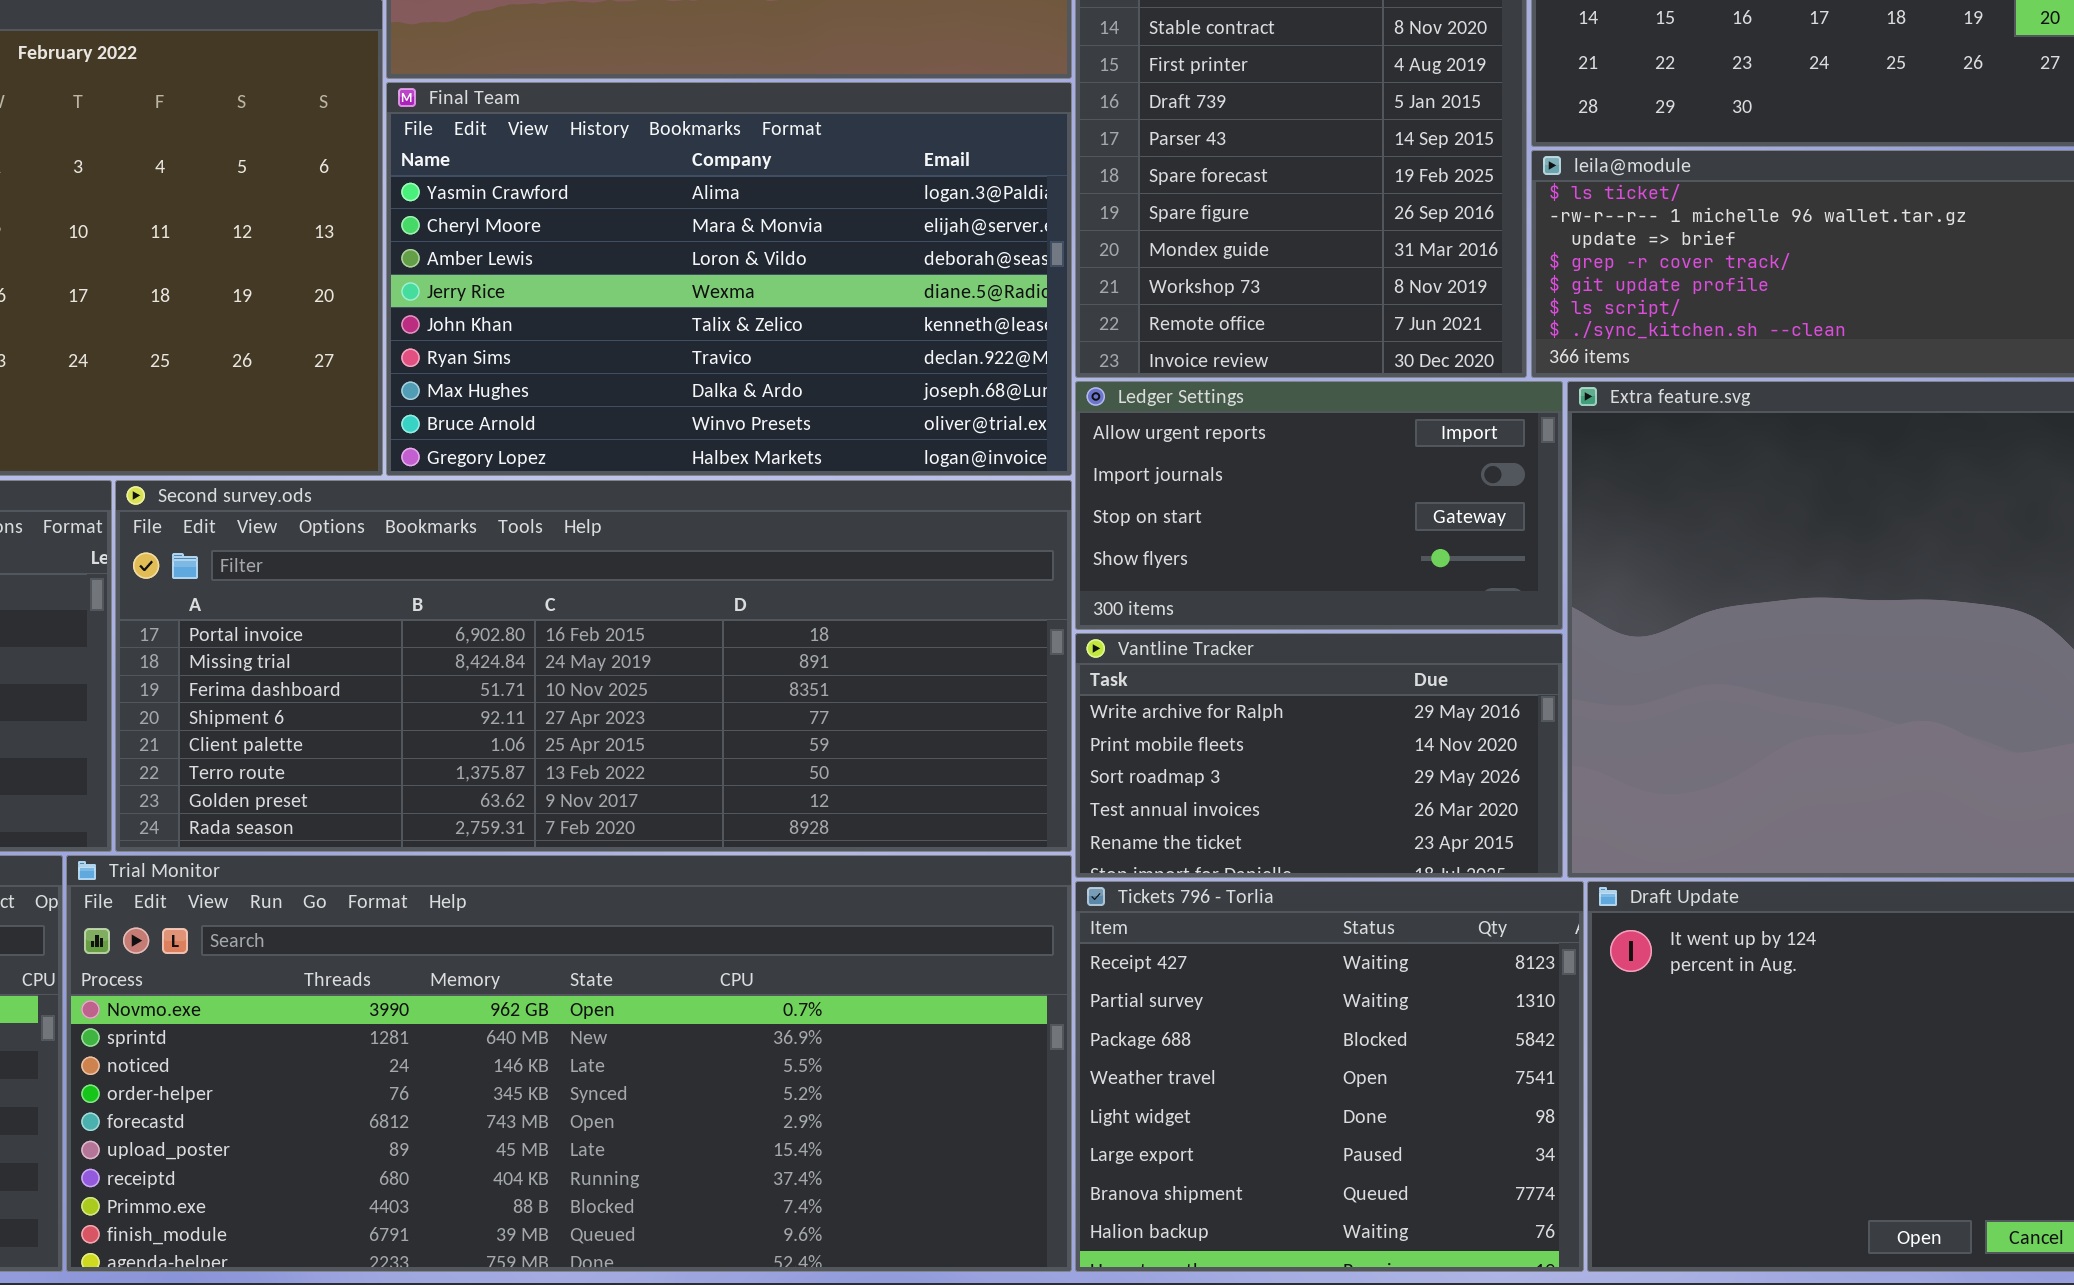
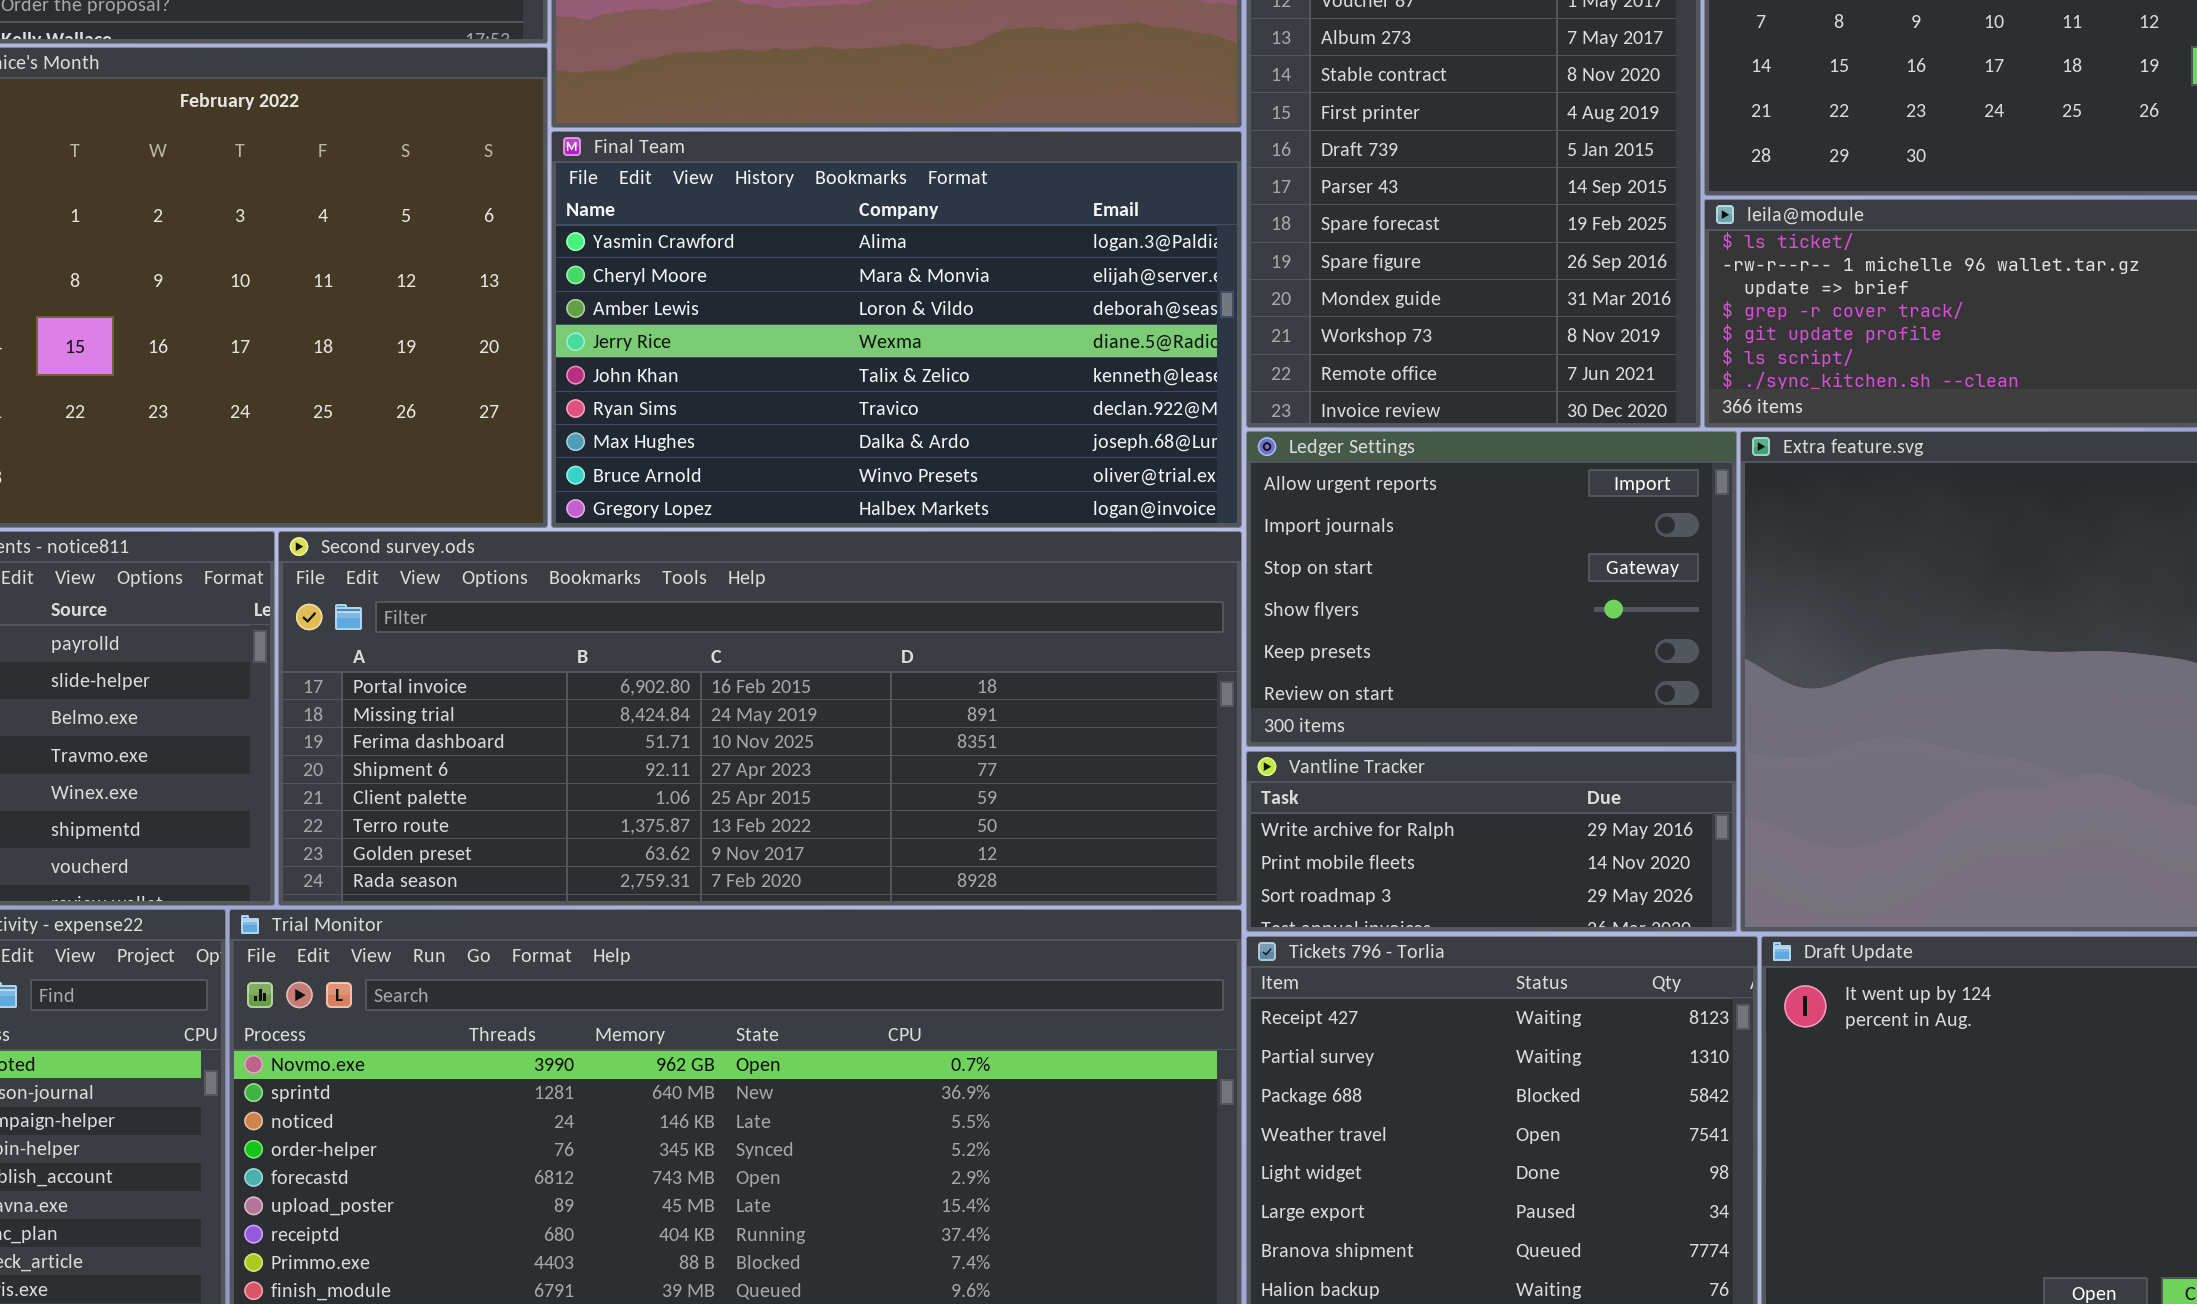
Ledger Settings: [1075,381,1563,630] -> [1246,431,1737,747], resized
Vantline Tracker: [1075,633,1563,878] -> [1246,751,1737,932], resized

